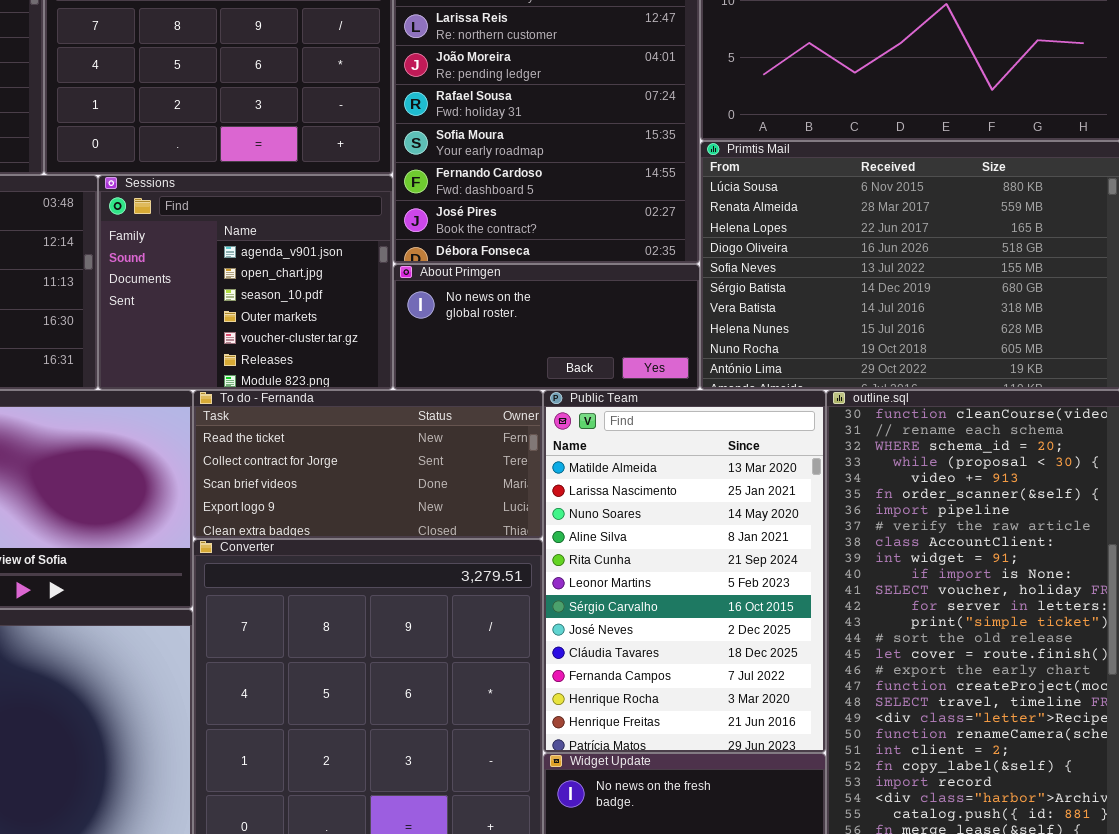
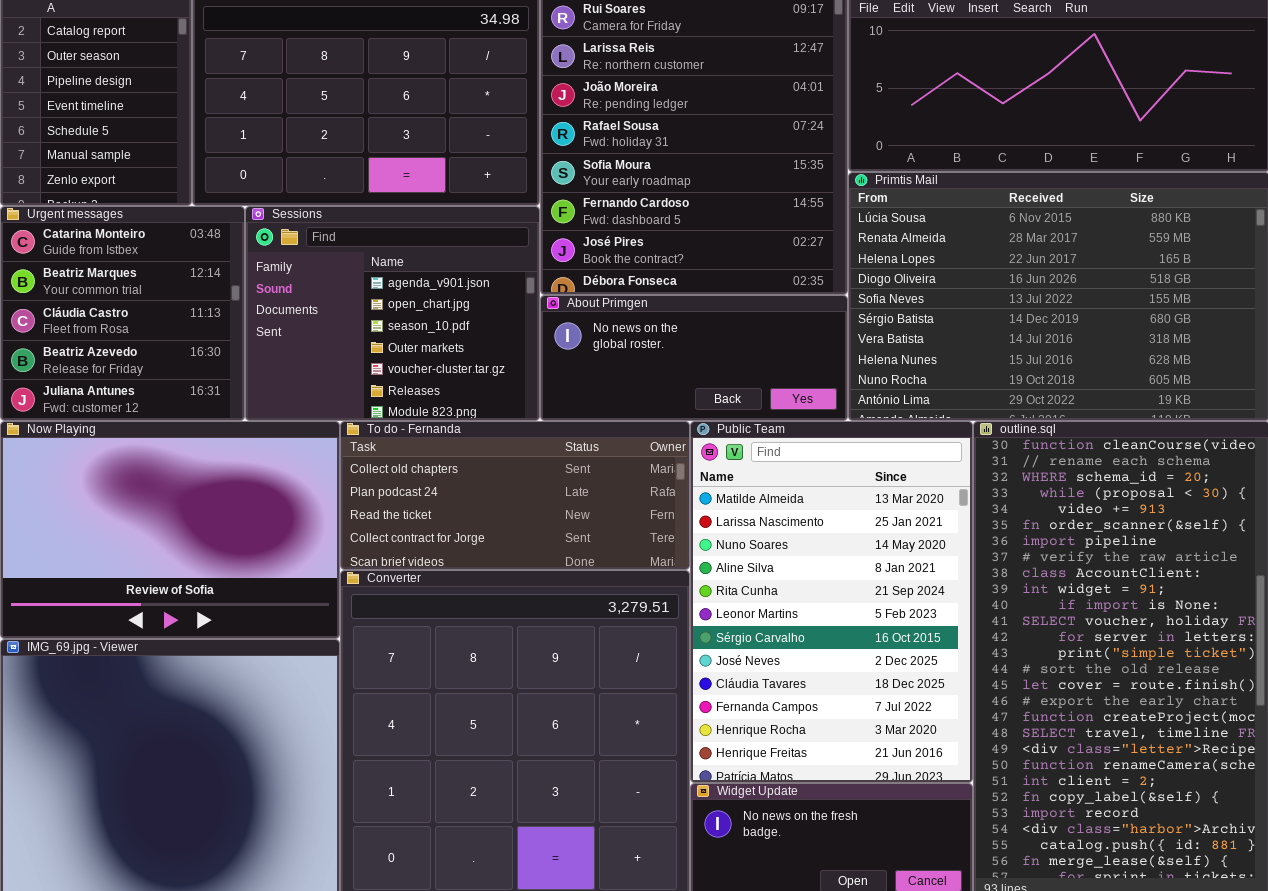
To do - Fernanda: [193,390,543,539] -> [340,421,690,570], scrolled up 2 rows

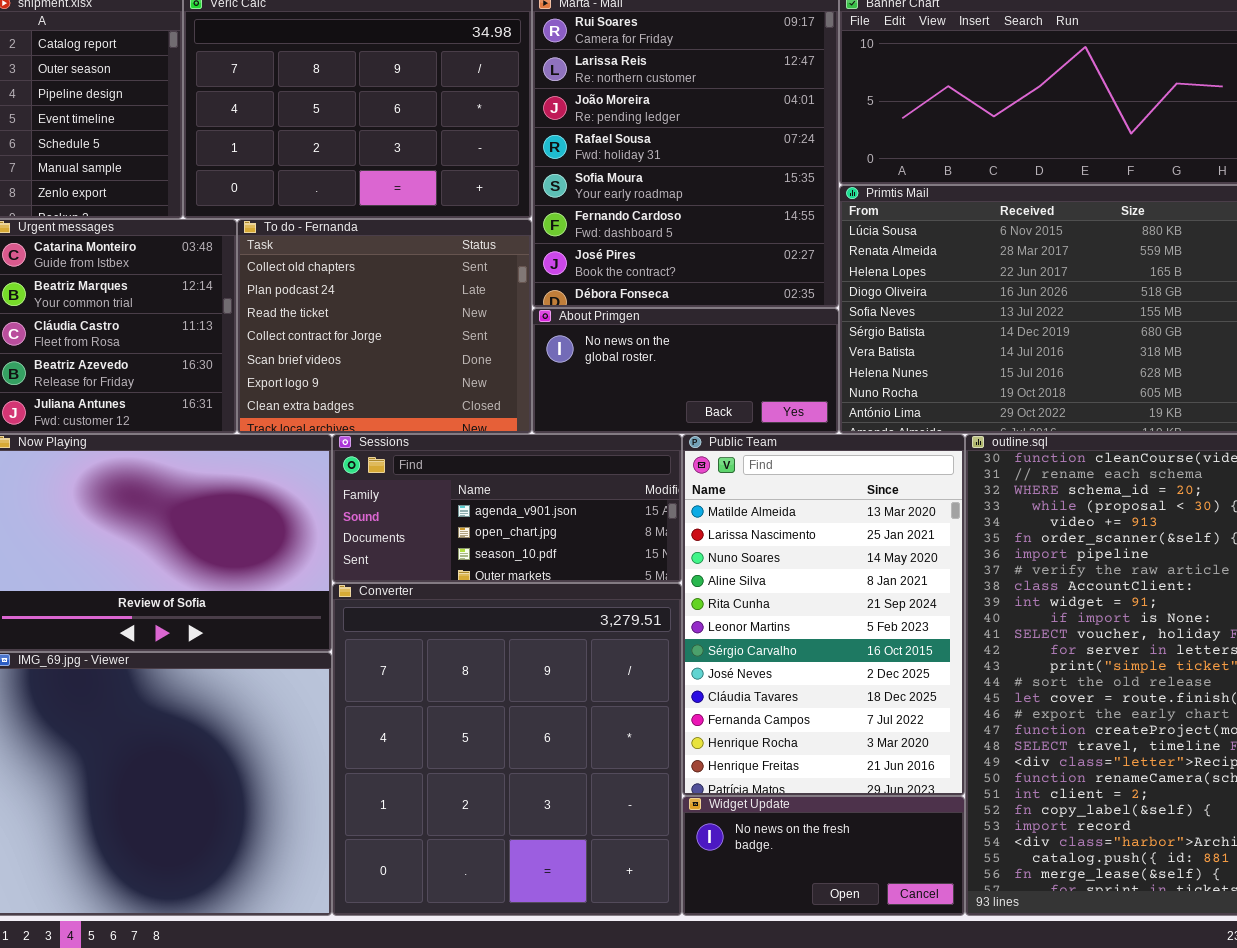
Sessions: [245,206,540,421] -> [332,434,682,583], moved, resized
To do - Fernanda: [340,421,690,570] -> [237,219,532,434], moved, resized

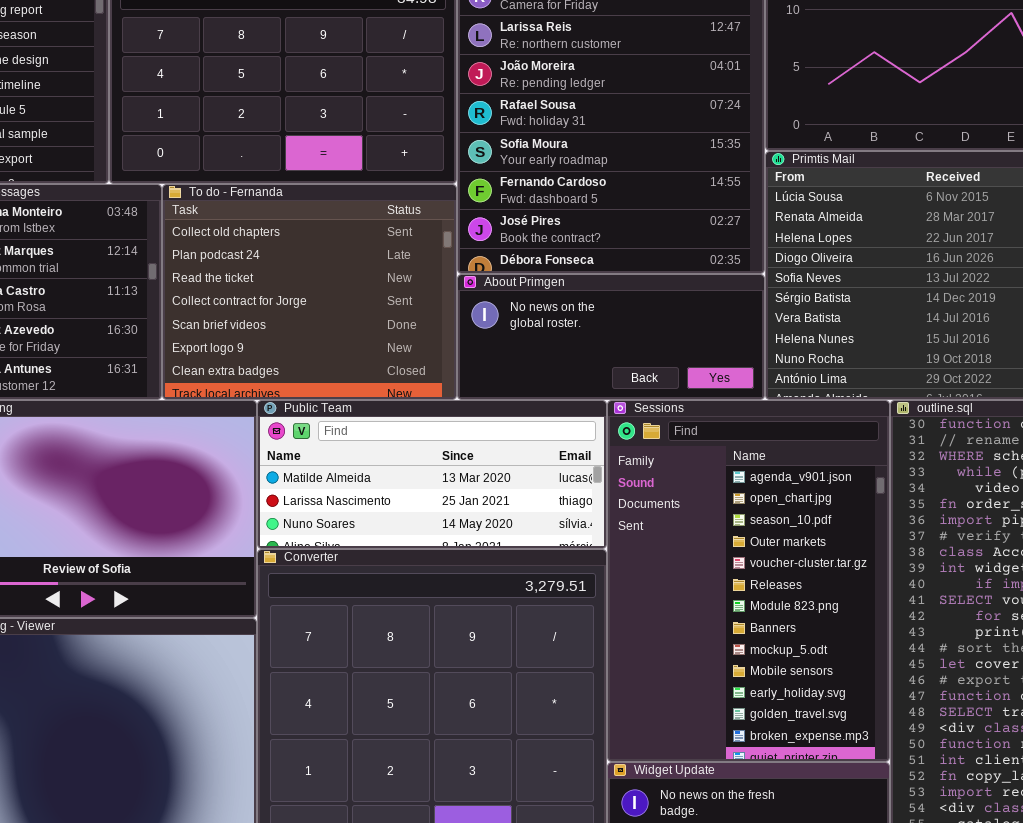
Sessions: [332,434,682,583] -> [607,400,890,762], moved, resized
Public Team: [682,434,965,796] -> [257,400,607,549], moved, resized

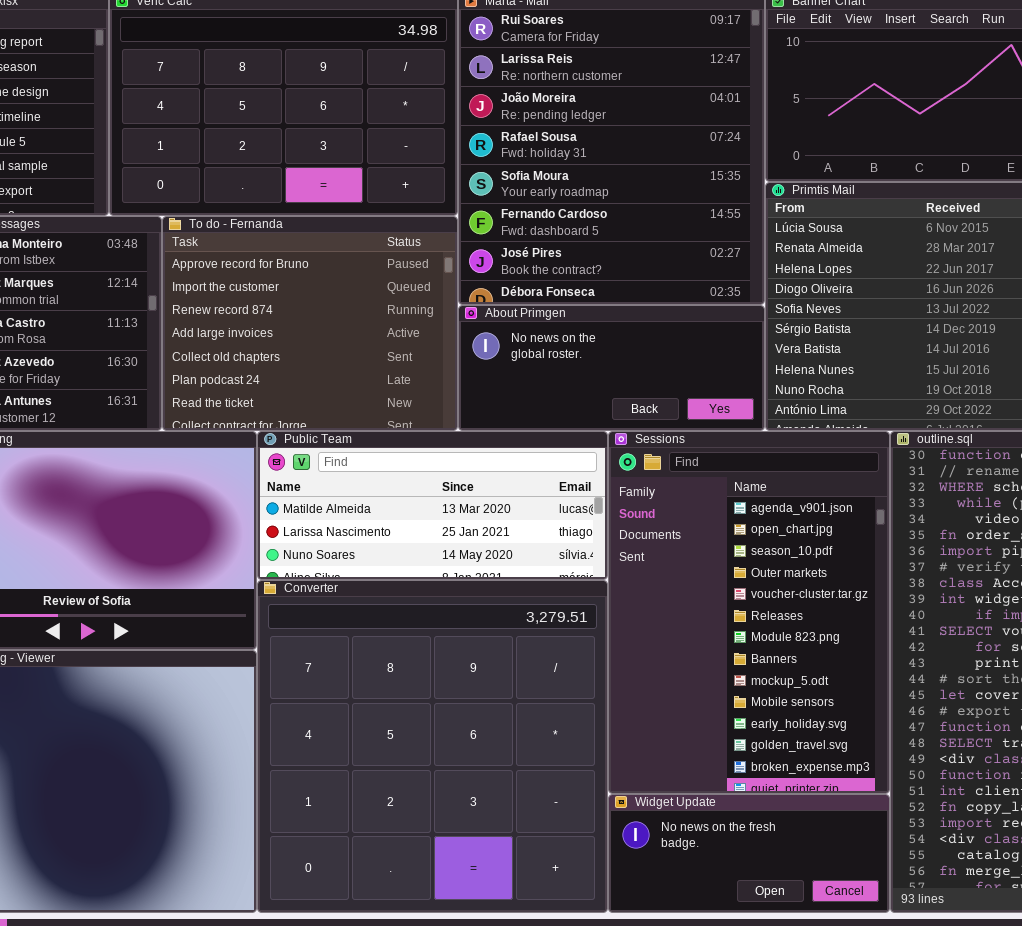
To do - Fernanda: [162,184,457,400] -> [162,216,458,431], scrolled up 4 rows

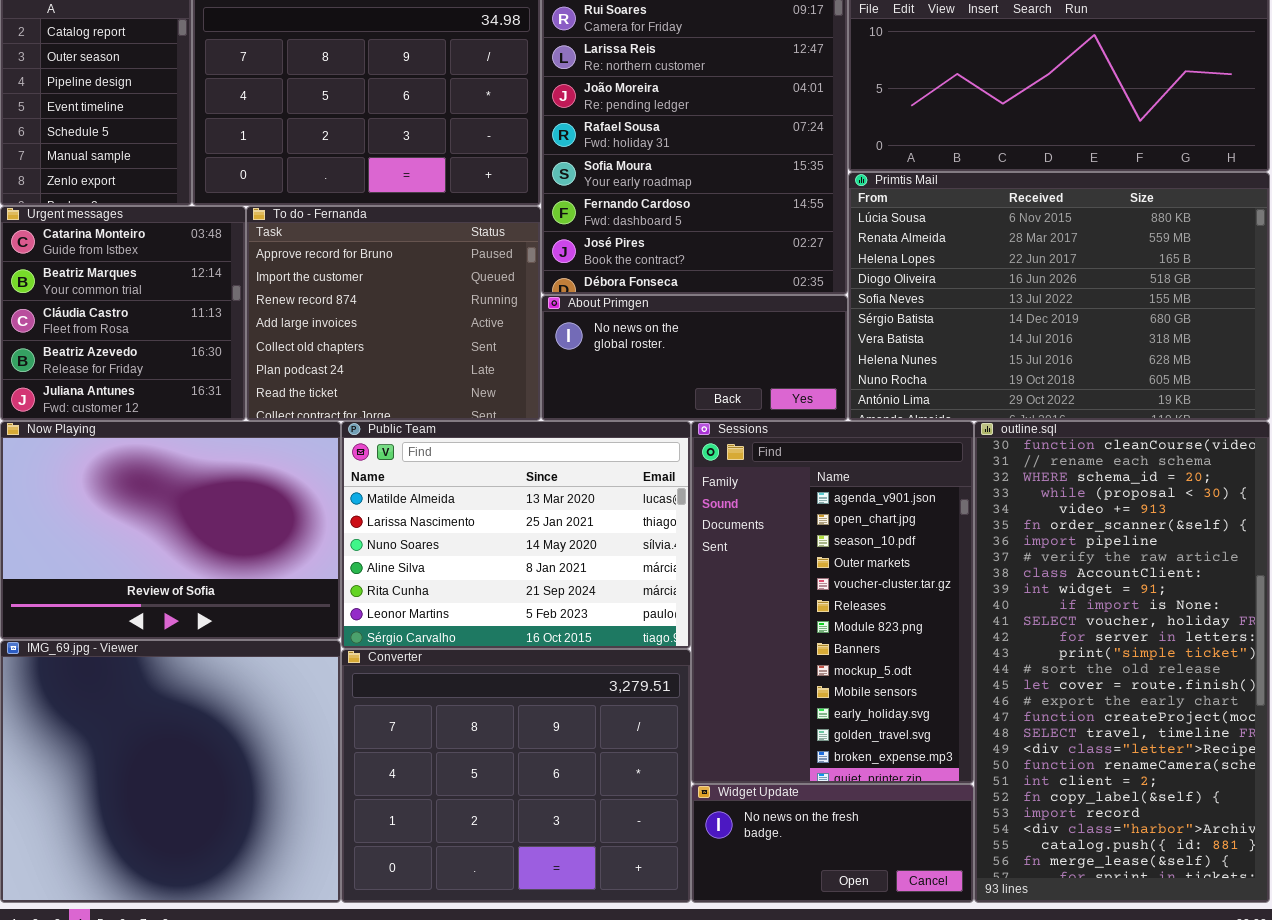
Public Team: [257,431,608,580] -> [341,421,691,649], resized
Converter: [257,580,608,913] -> [341,649,691,903], resized

